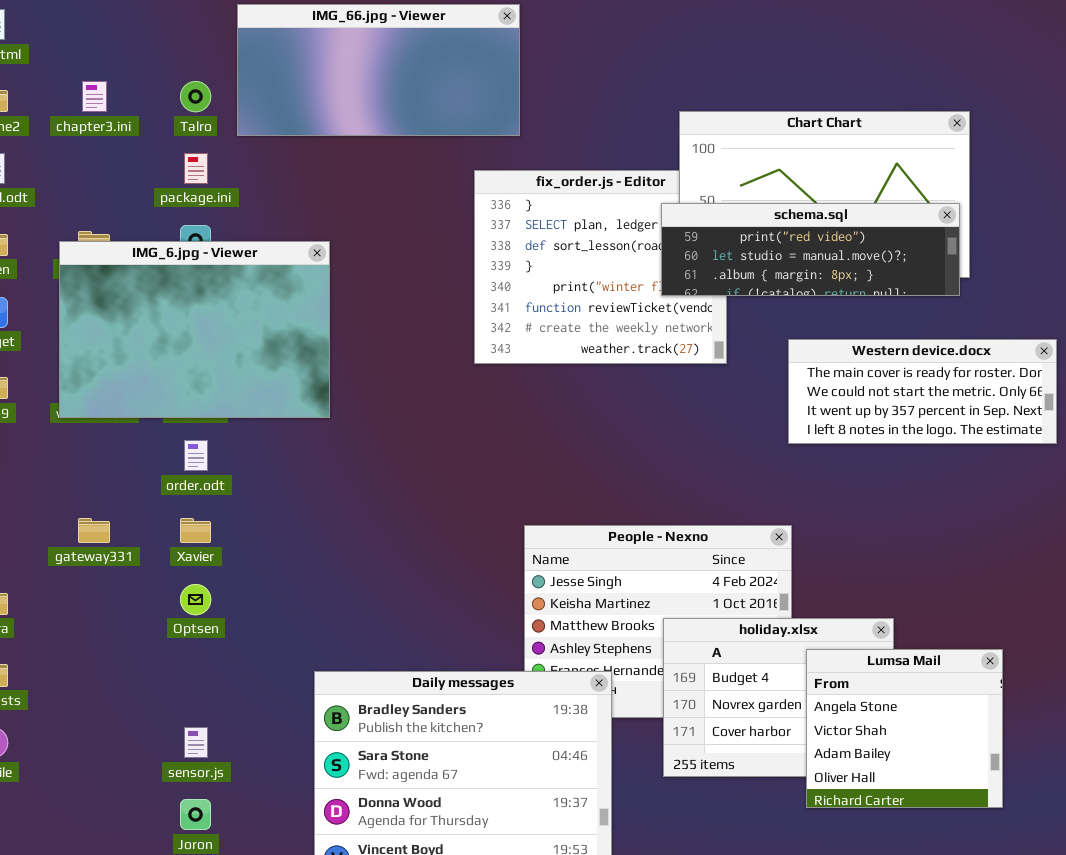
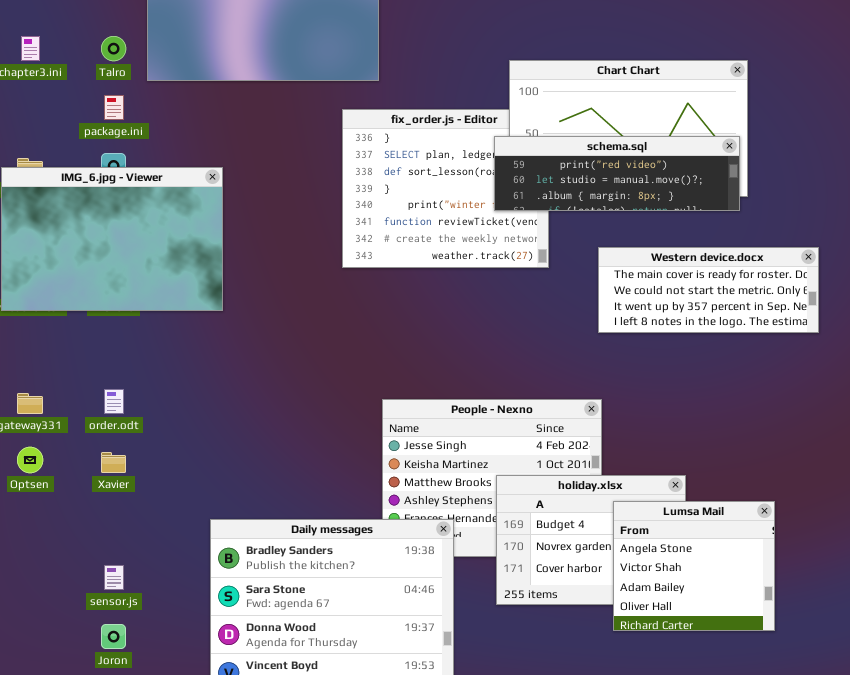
order.odt: [184,440,208,471] -> [104,389,124,414], moved
Xavier: [180,518,211,543] -> [101,452,126,473], moved
Optsen: [180,584,211,615] -> [17,447,43,473], moved

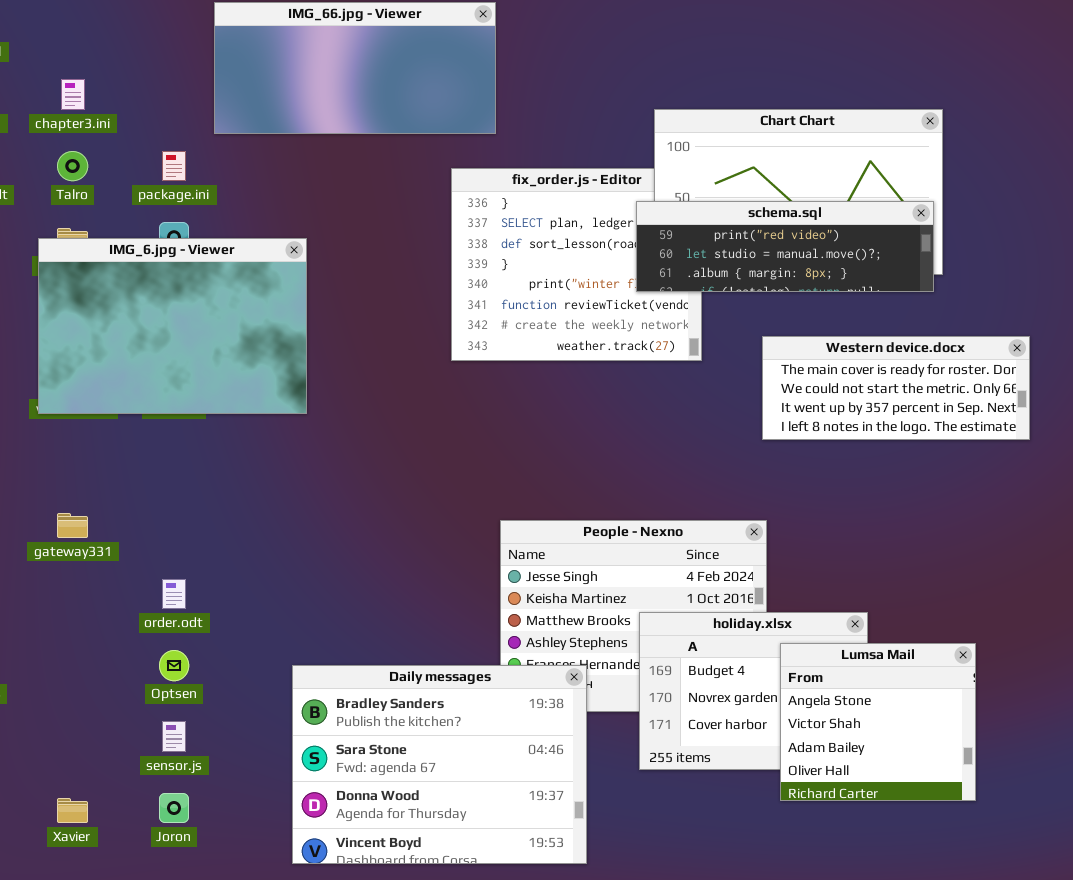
Talro: [101,36,126,61] -> [57,151,88,181], moved
order.odt: [104,389,124,414] -> [162,579,186,609], moved
Optsen: [17,447,43,473] -> [159,650,189,681], moved
Xavier: [101,452,126,473] -> [57,798,88,823], moved

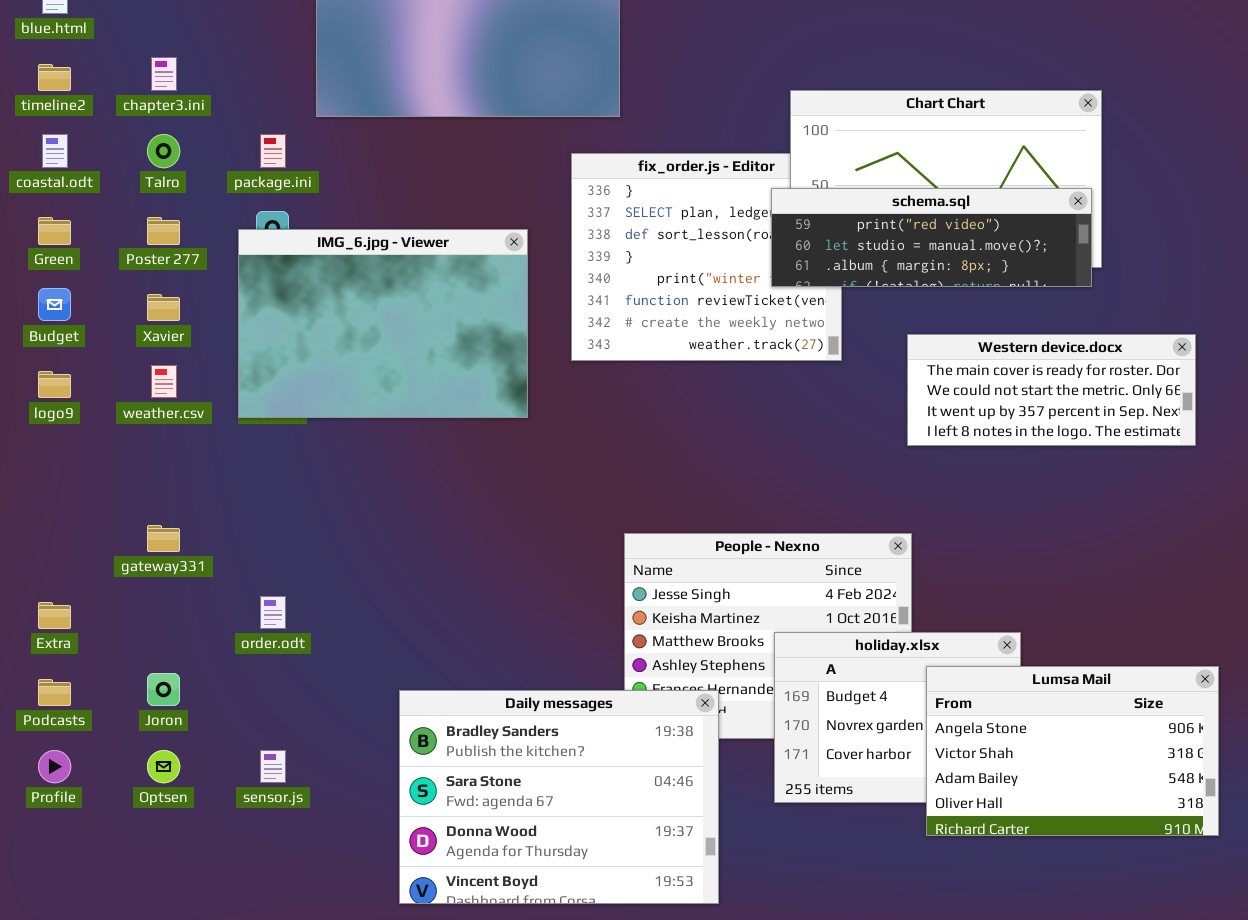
IMG_6.jpg - Viewer: [38,238,307,414] -> [238,229,528,418], moved
Lumsa Mail: [780,643,976,801] -> [926,666,1219,836], resized
Optsen: [159,650,189,681] -> [147,750,180,783], moved
Joron: [159,793,189,823] -> [147,673,180,706], moved
Xavier: [57,798,88,823] -> [147,294,180,321], moved

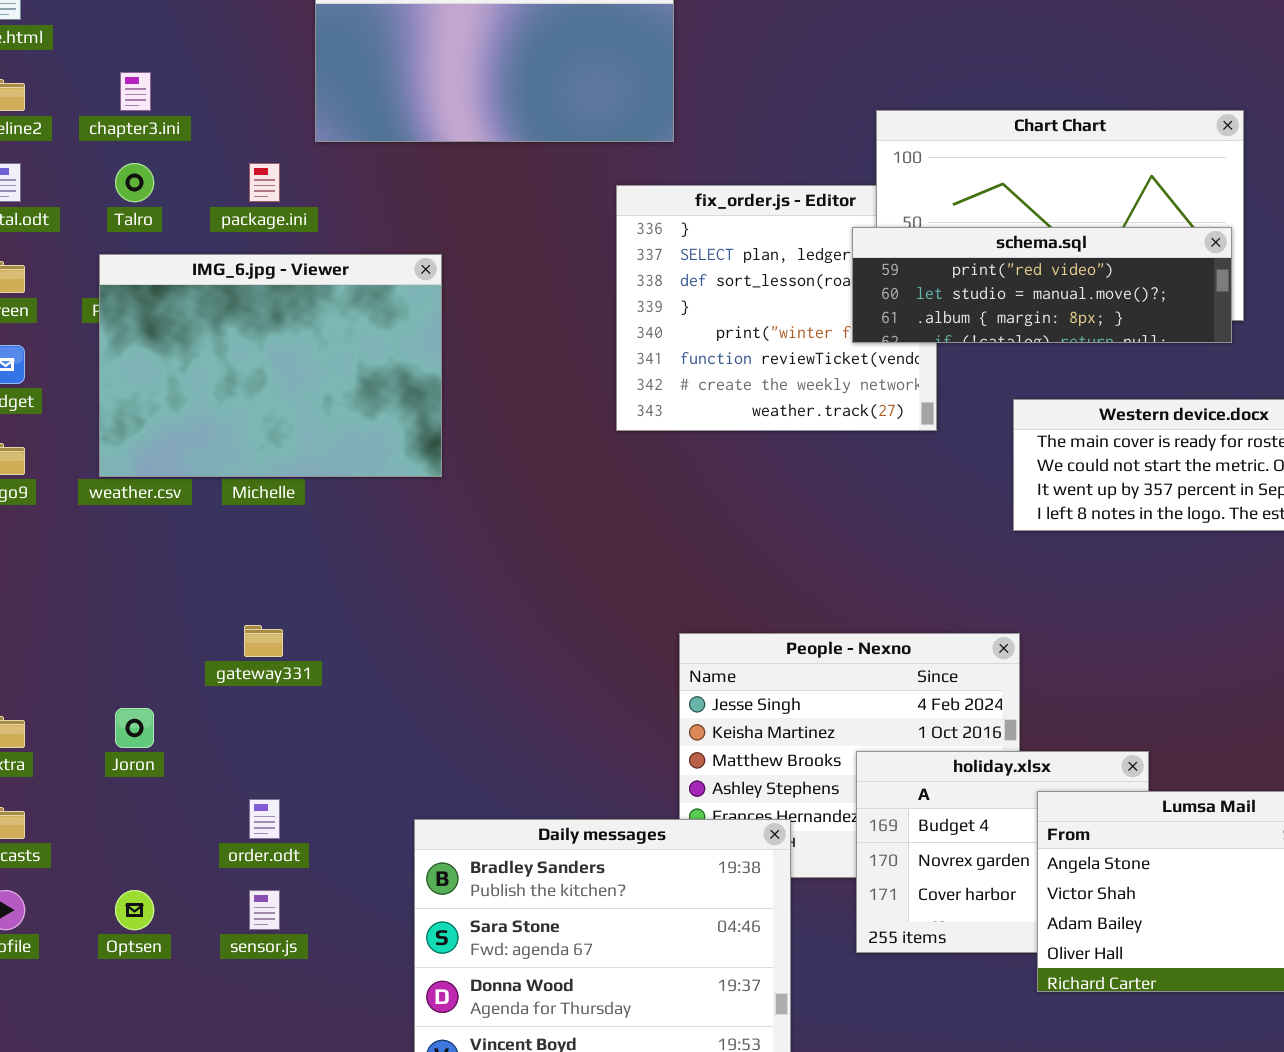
IMG_6.jpg - Viewer: [238,229,528,418] -> [99,254,442,477], moved
gateway331: [147,525,180,552] -> [244,625,283,657], moved
order.odt: [260,596,286,629] -> [249,799,280,839], moved
Joron: [147,673,180,706] -> [115,708,154,748], moved

